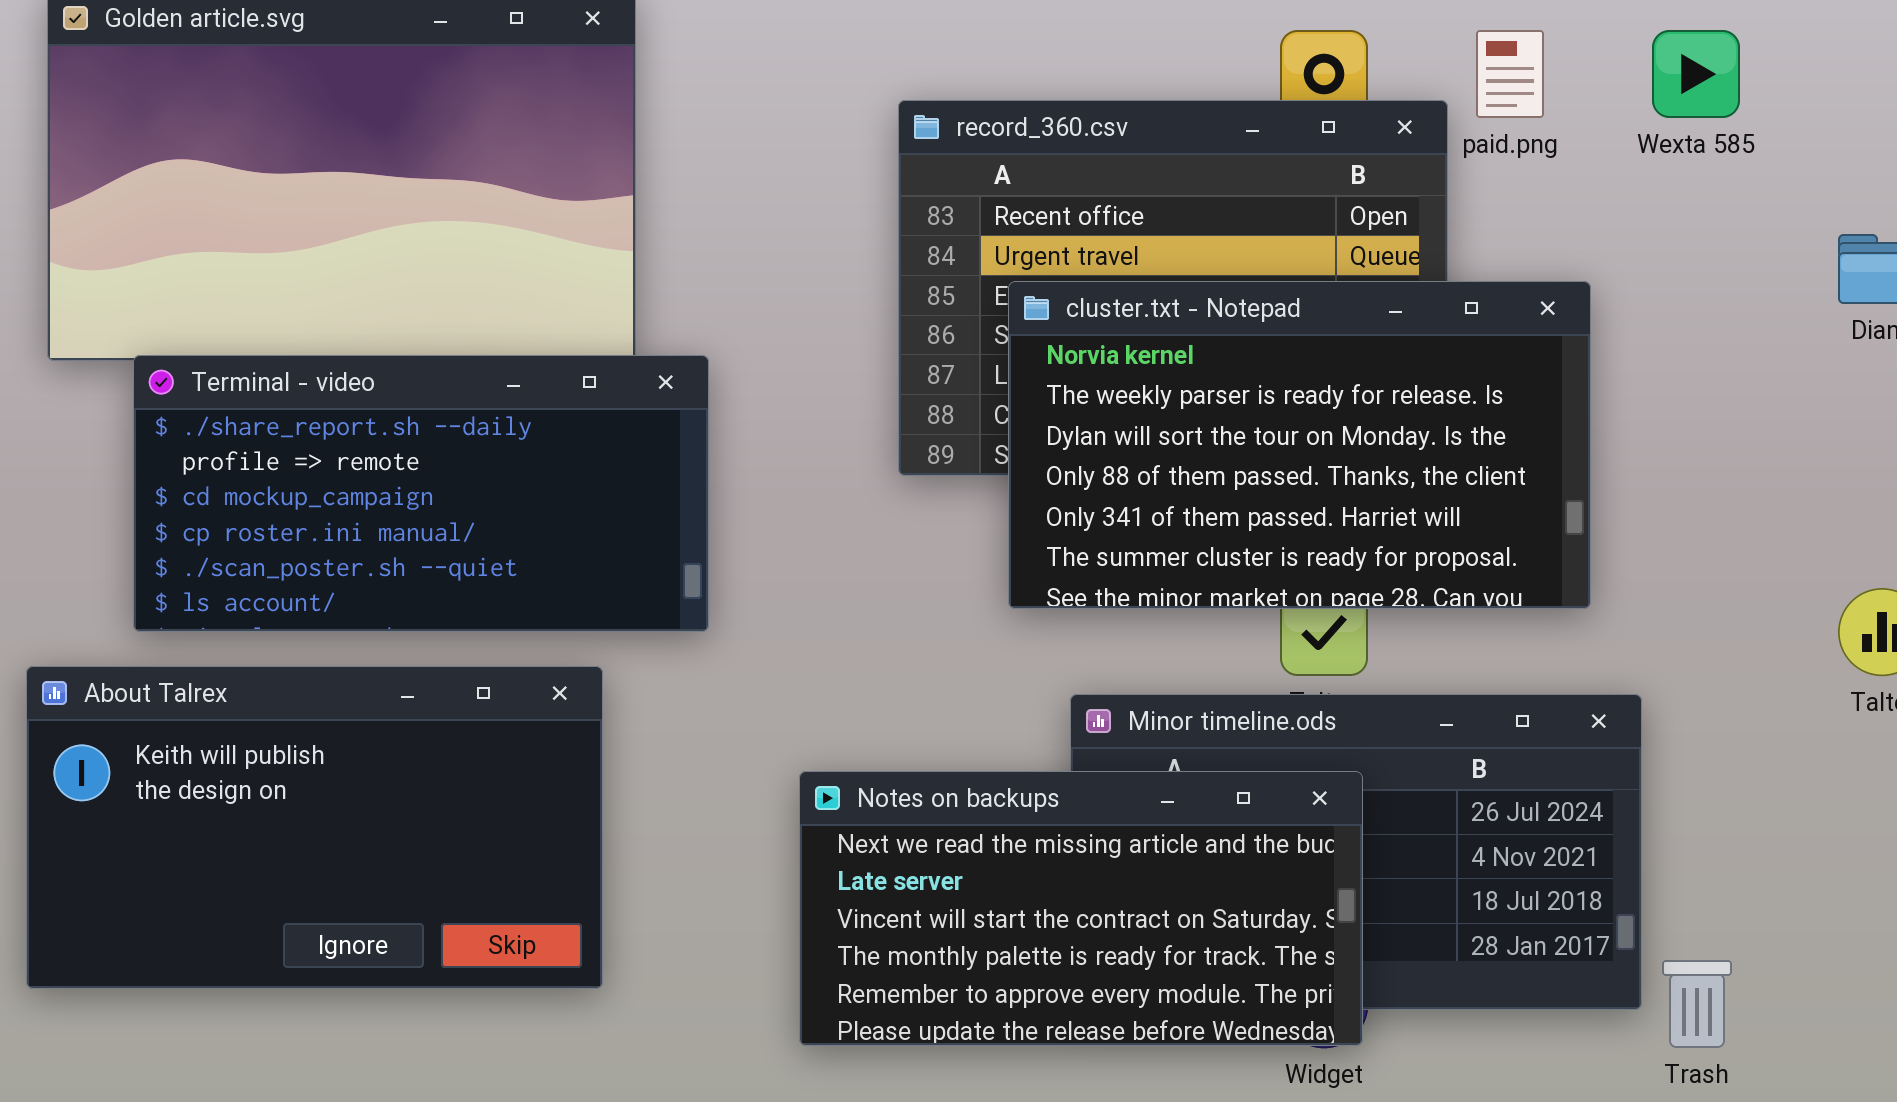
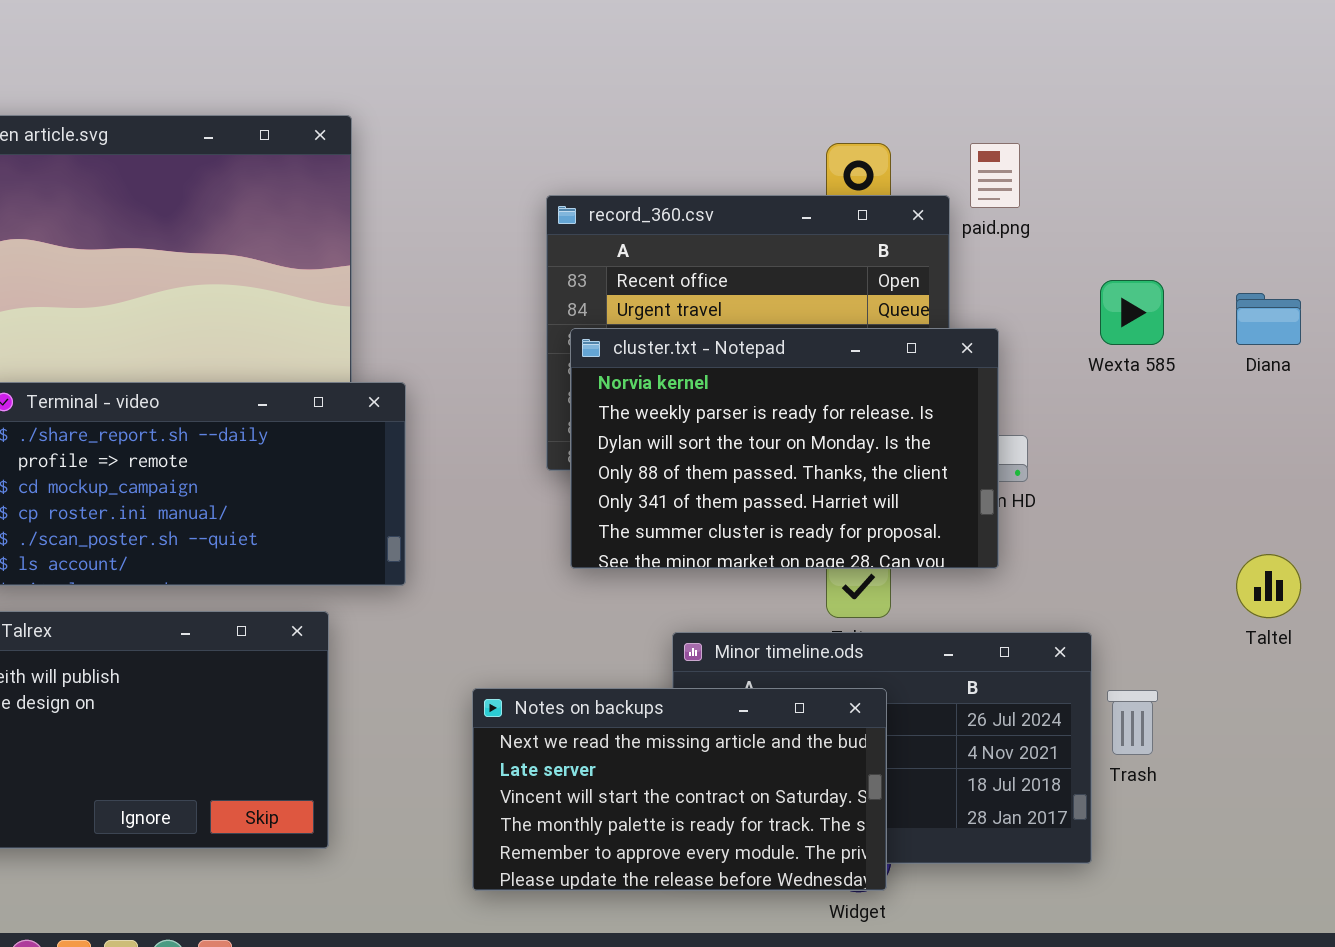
Wexta 585: [1652,30,1740,118] -> [1100,280,1164,345], moved
cluster.txt - Notepad: [1008,281,1591,609] -> [570,328,999,569], moved
Trash: [1662,960,1732,1048] -> [1107,690,1158,755], moved

